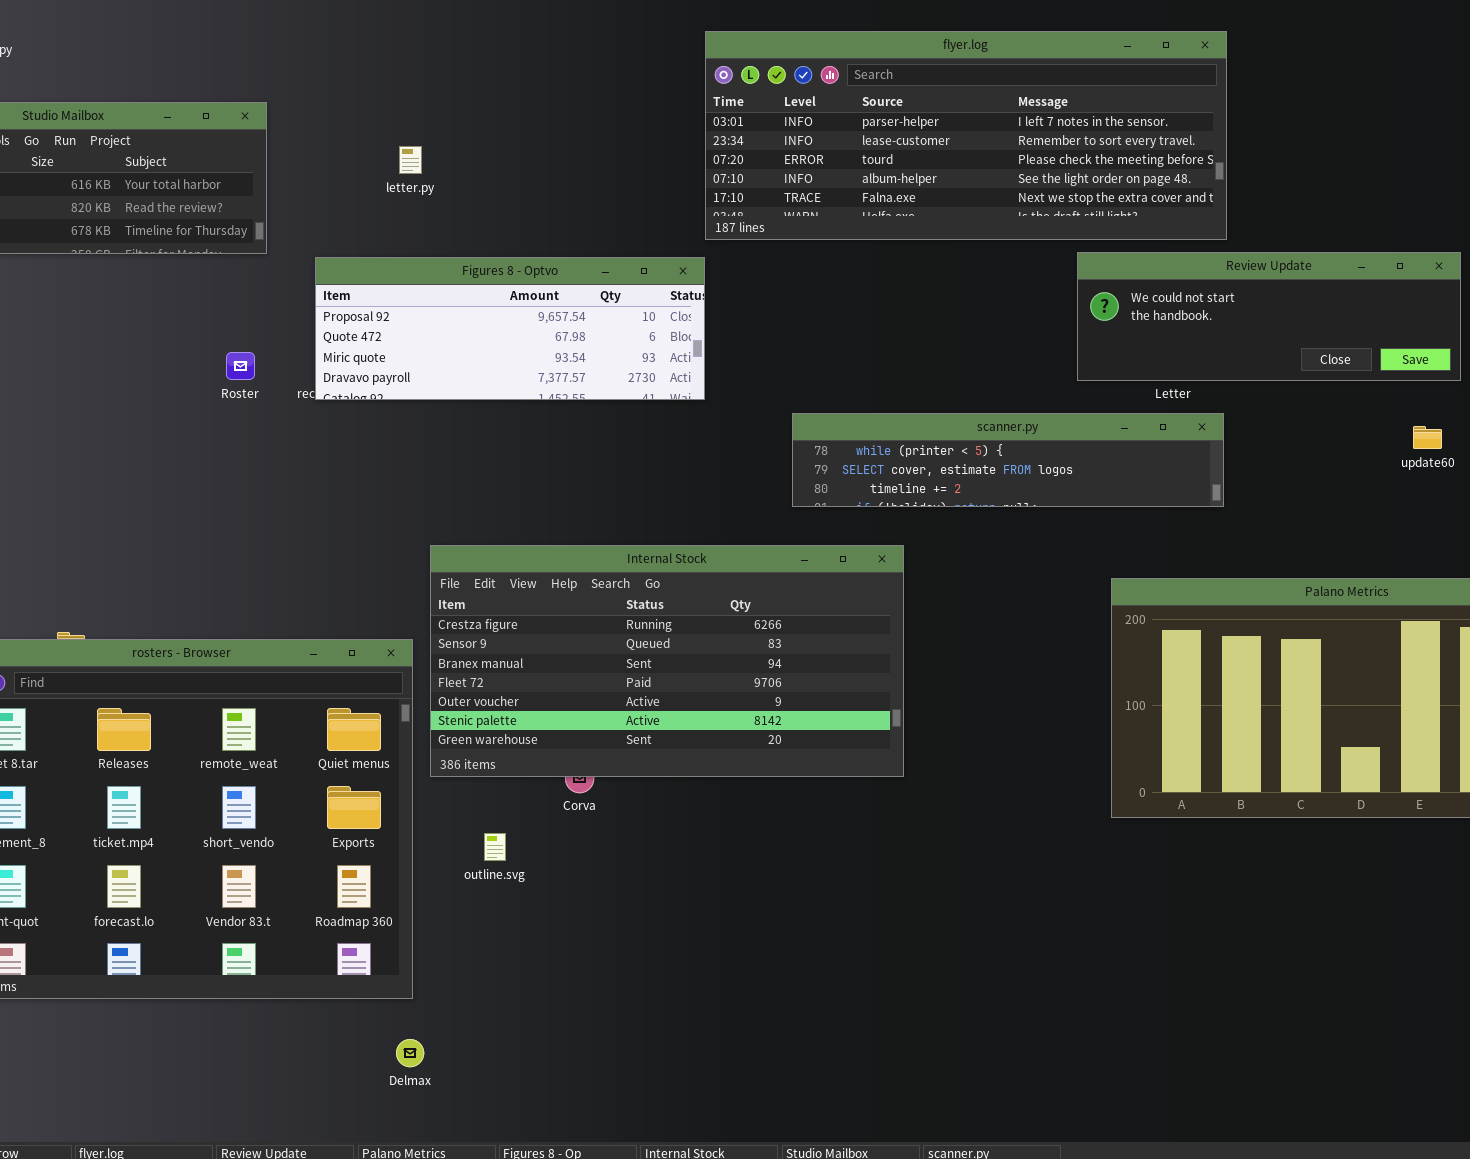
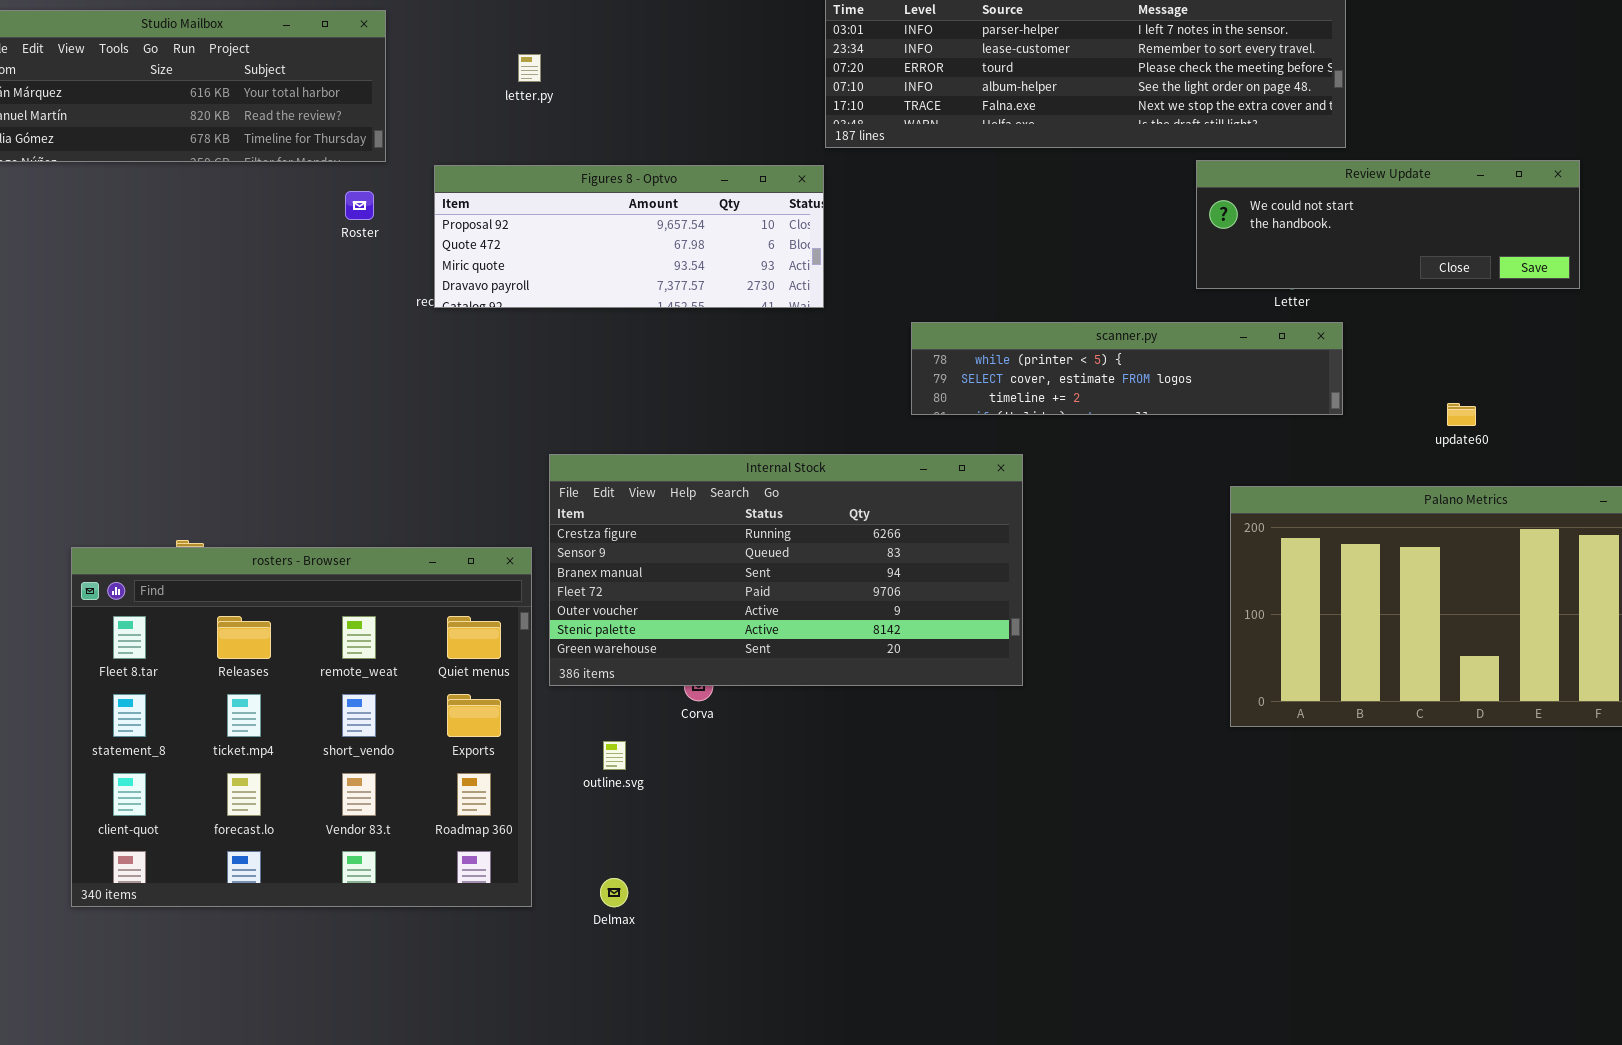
Roster: [226,352,255,380] -> [345,191,374,220], moved
update60: [1413,426,1442,449] -> [1447,403,1476,426], moved
Delmax: [396,1039,424,1067] -> [600,878,628,907], moved

